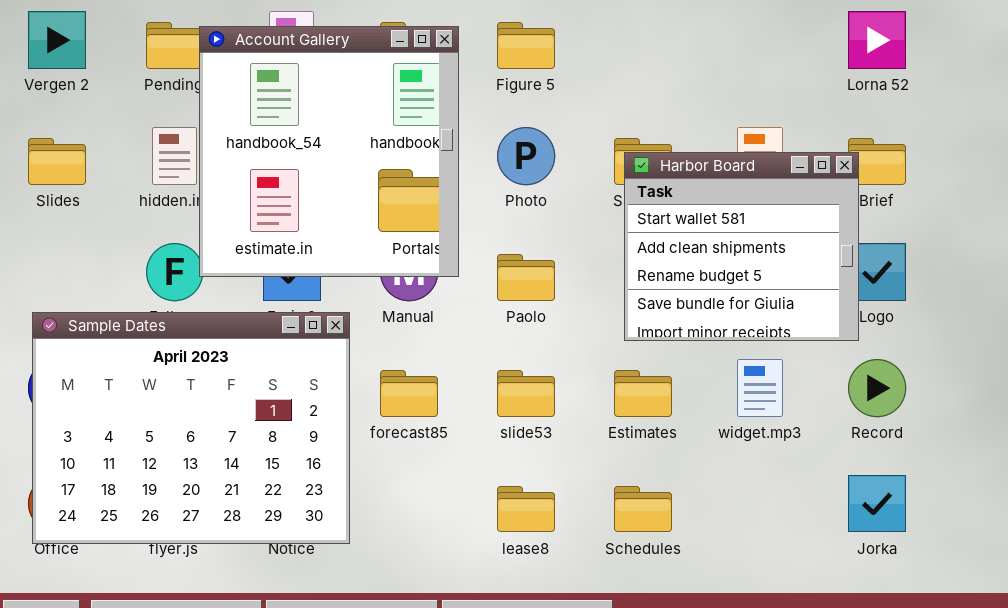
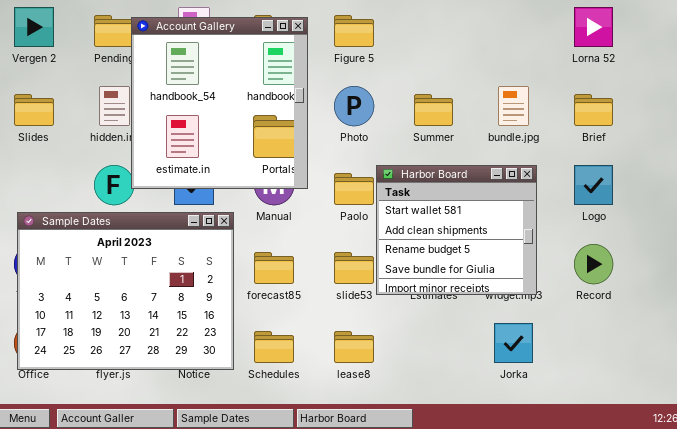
Harbor Board: [624,152,859,341] -> [376,165,537,295], moved
Jorka: [848,475,906,532] -> [494,323,533,363], moved
Schedules: [614,486,672,532] -> [254,331,294,363], moved

